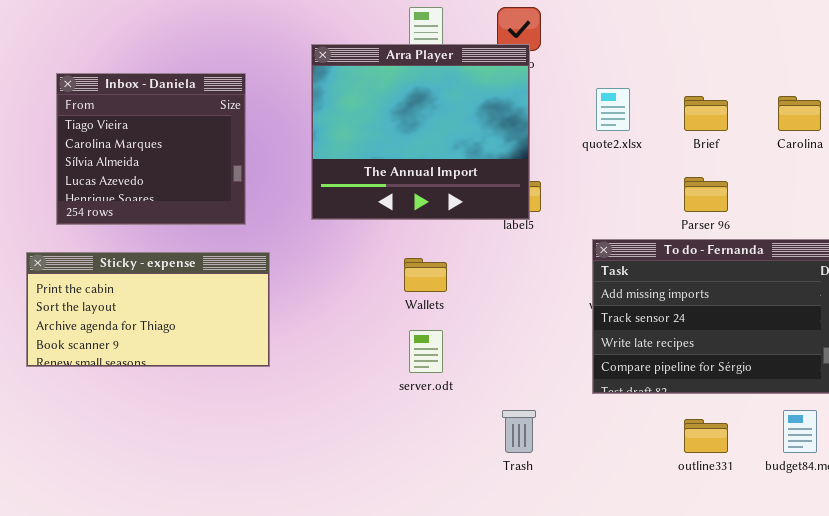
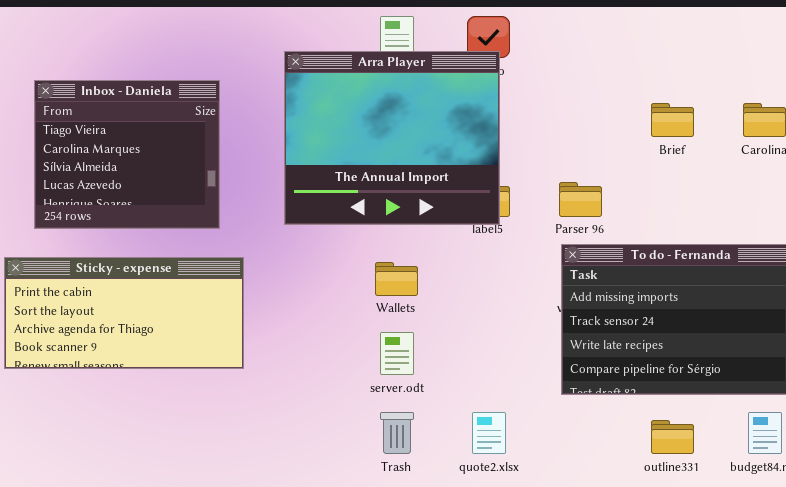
quote2.xlsx: [596,88,630,131] -> [472,412,506,454], moved
Parser 96: [684,177,728,212] -> [559,182,602,217], moved
Trash: [502,410,536,453] -> [380,412,414,454], moved

